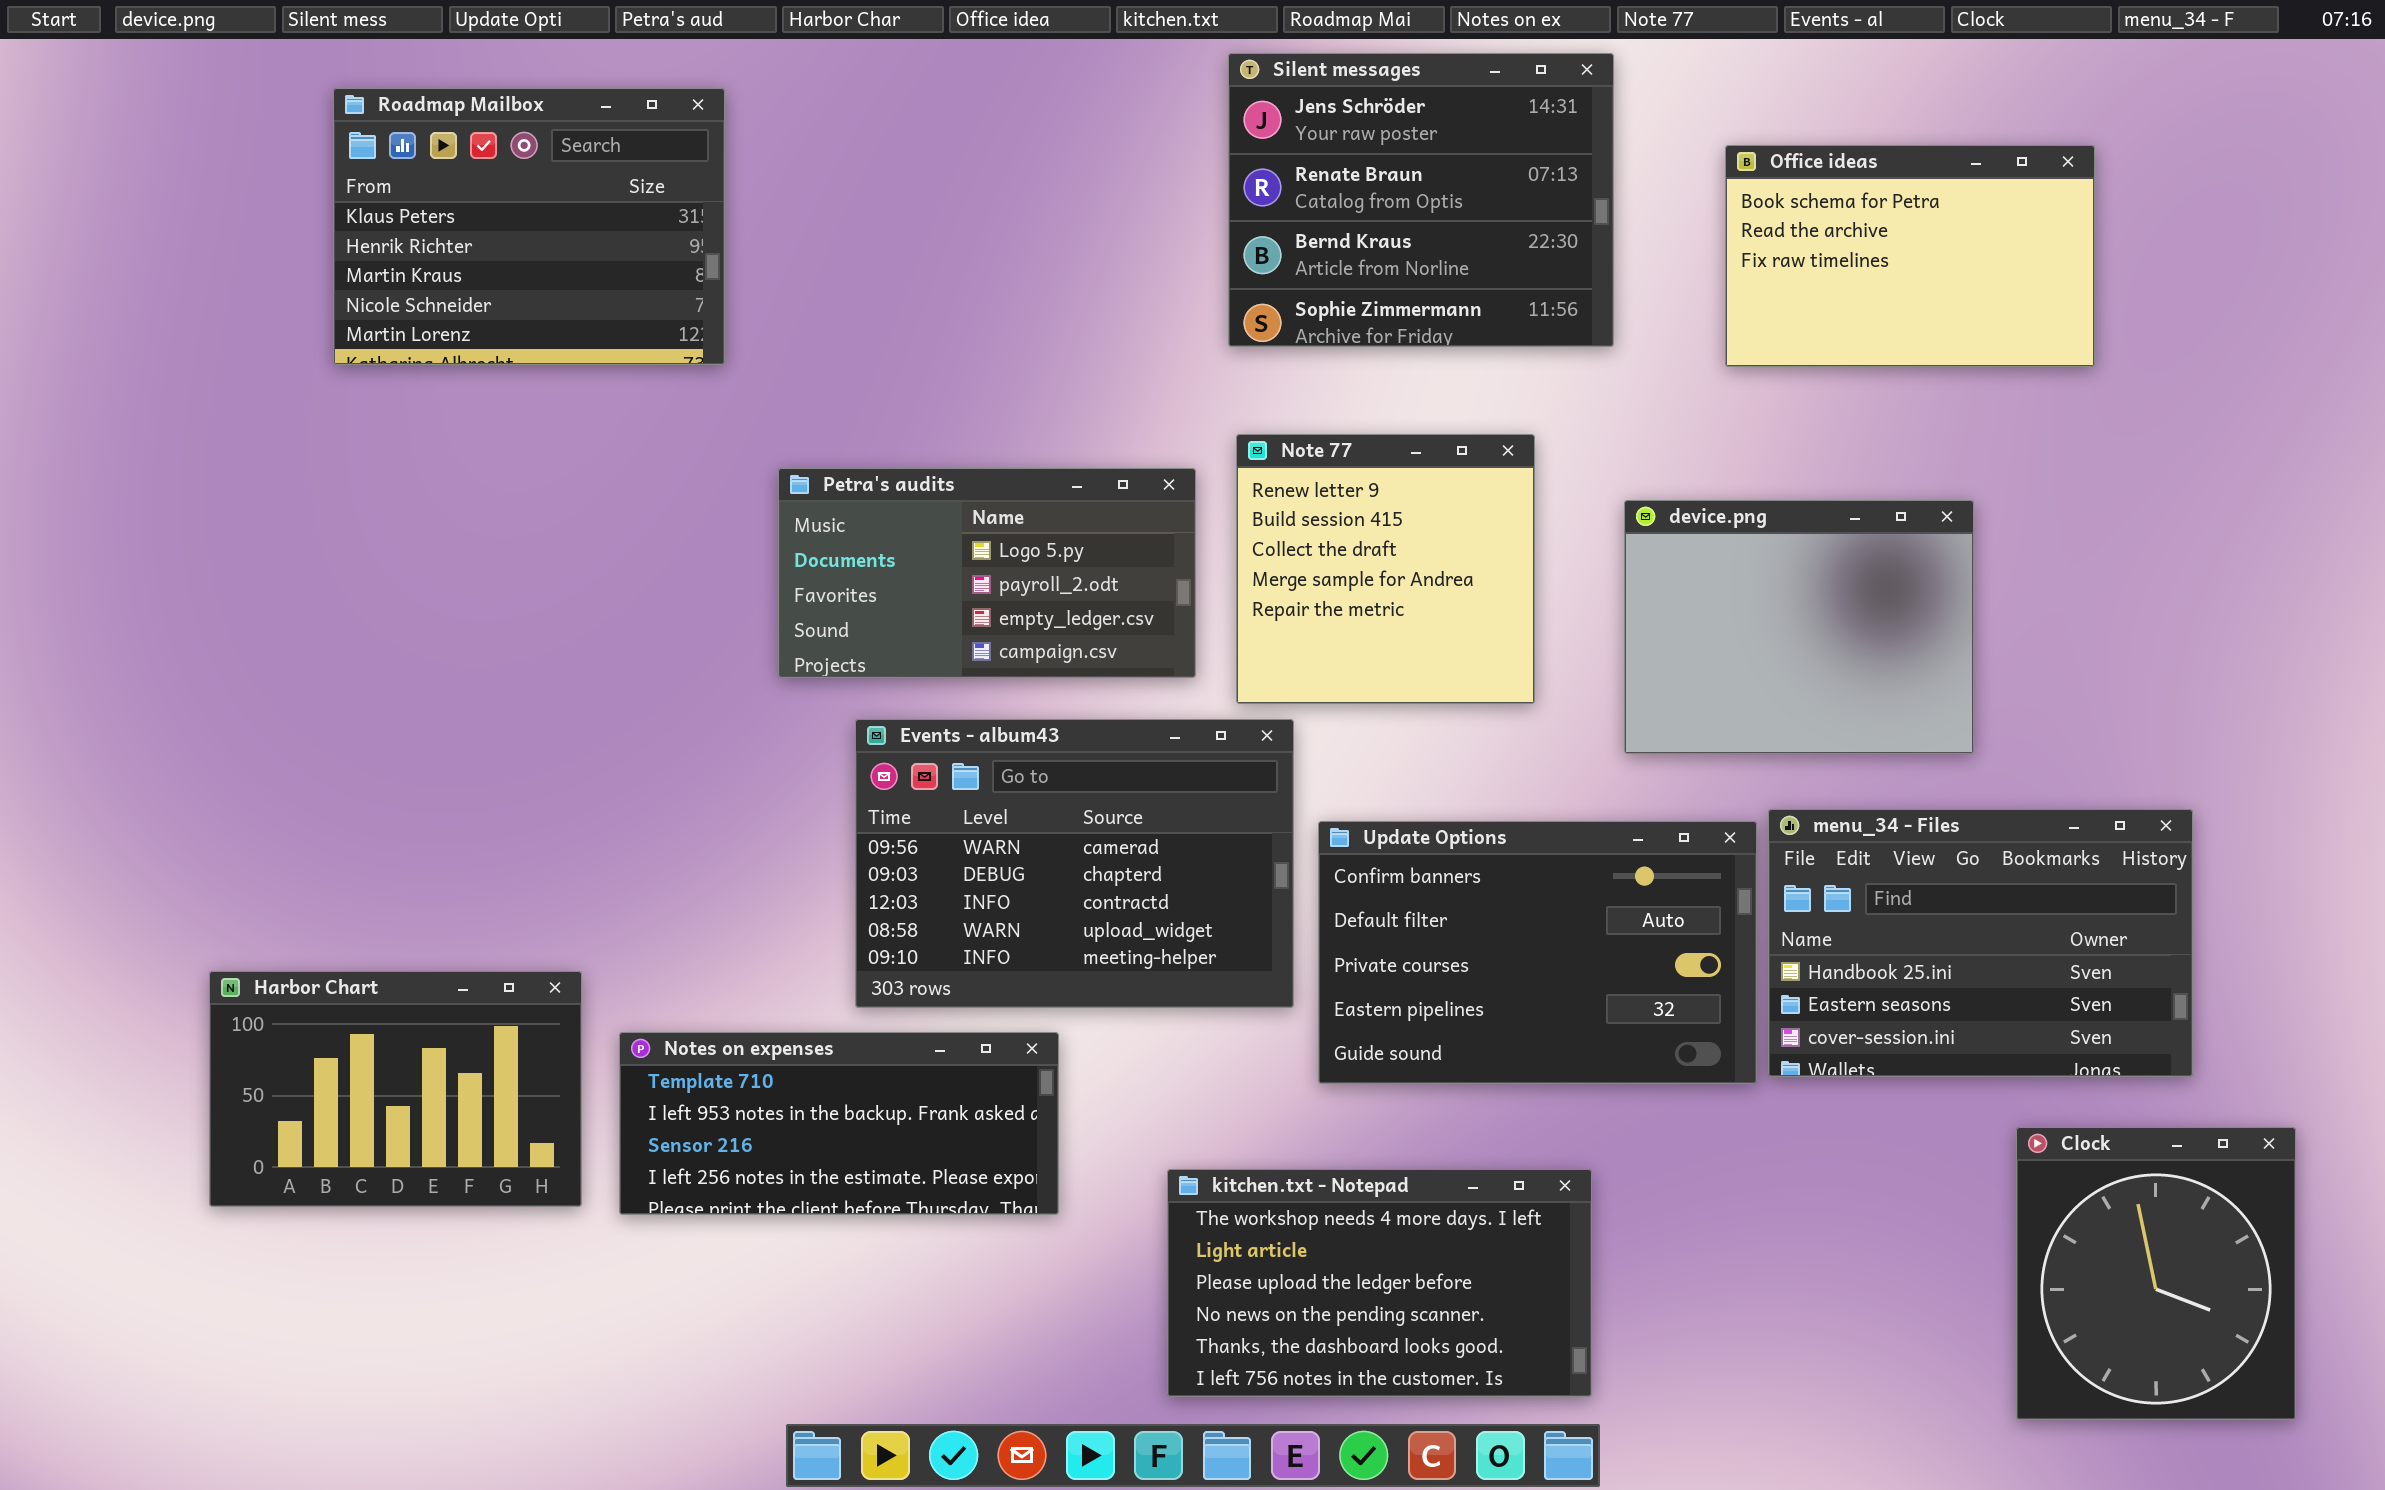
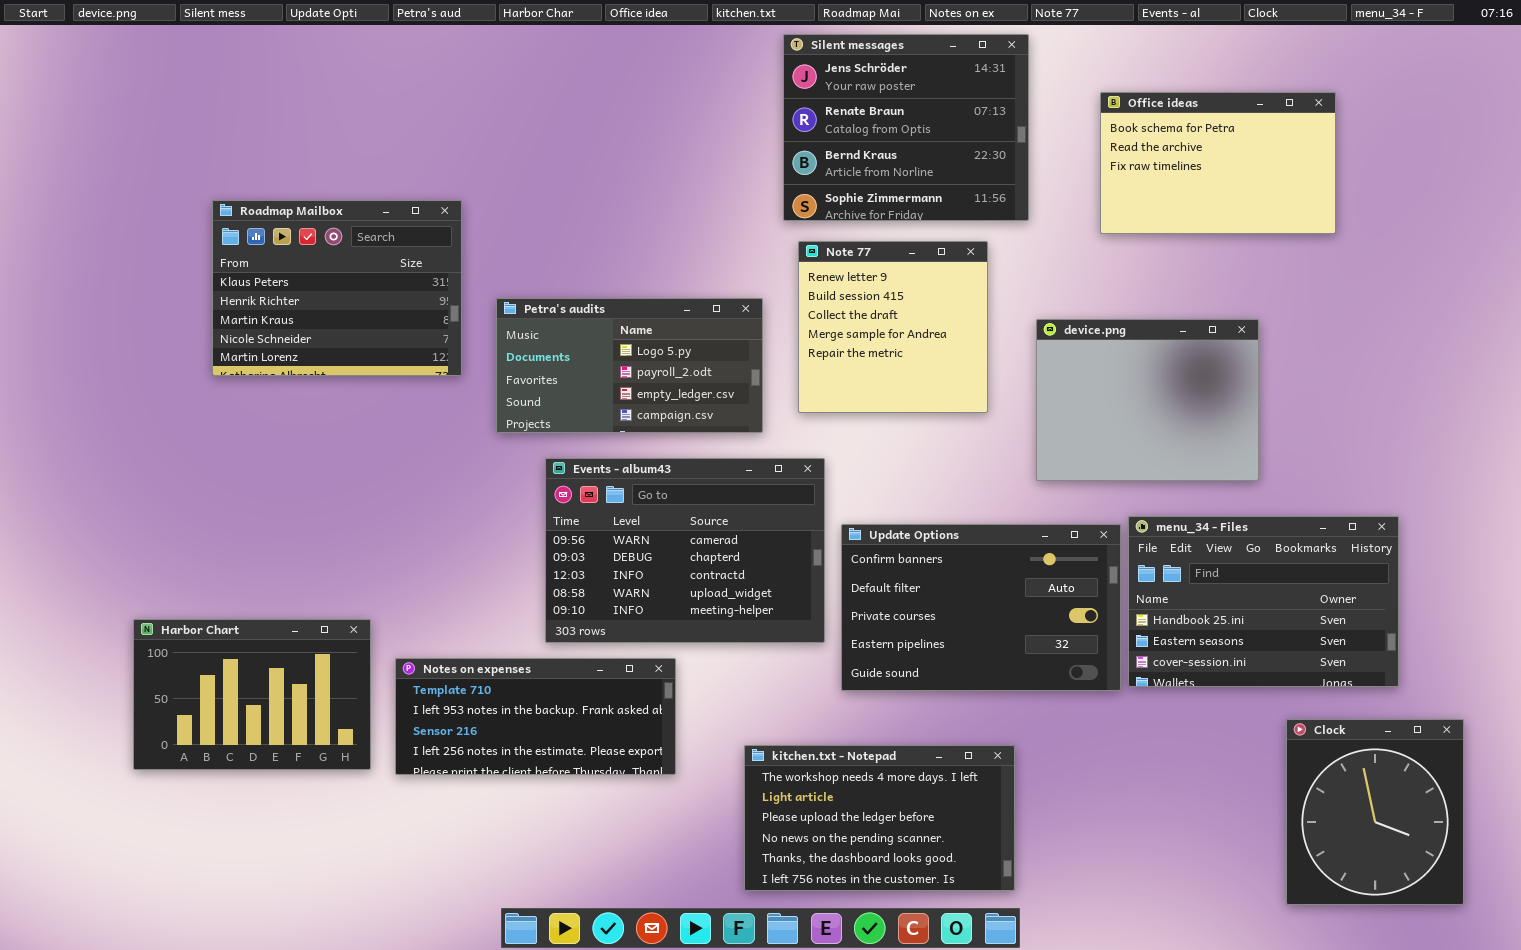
Roadmap Mailbox: [333,88,725,365] -> [212,200,462,376], moved
Note 77: [1236,434,1535,704] -> [798,241,988,413], moved

